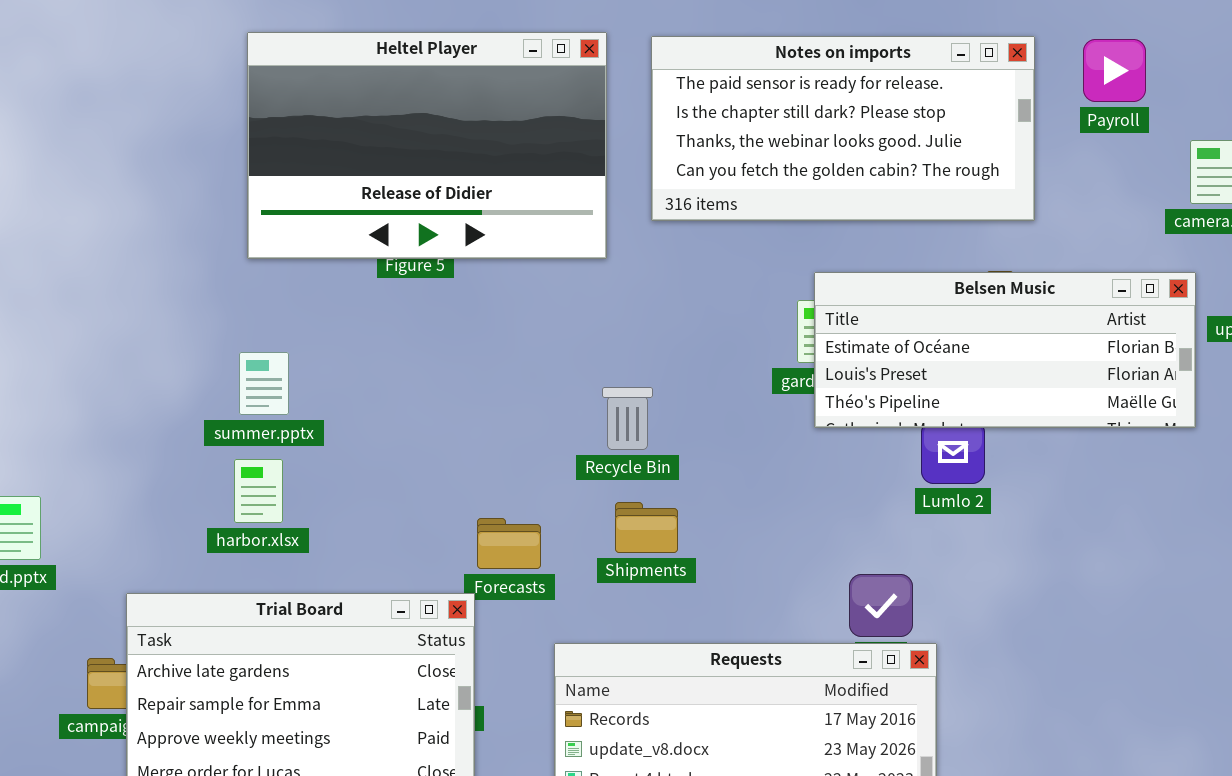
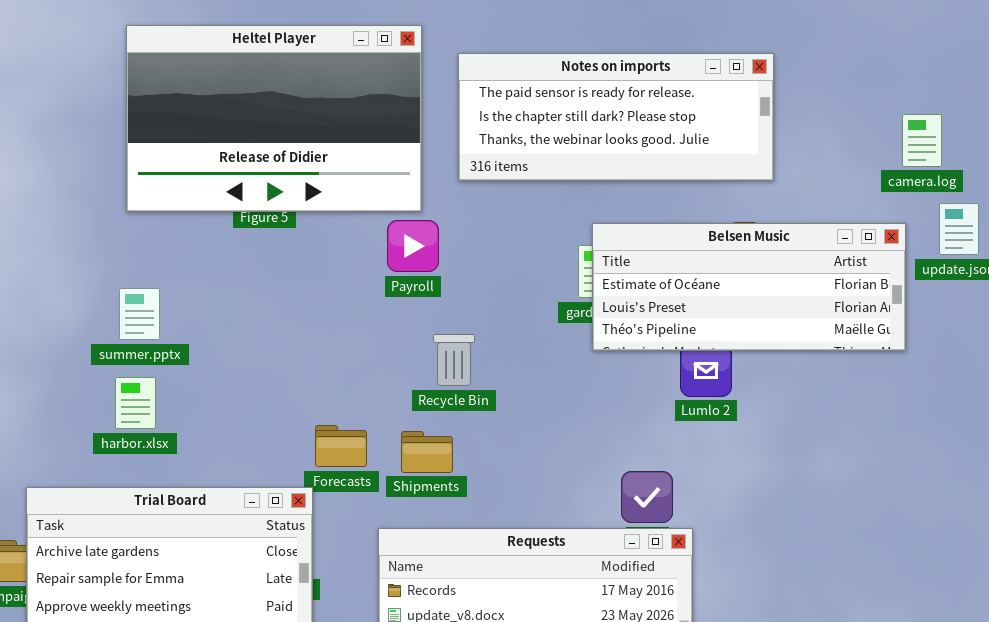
Notes on imports: [651,36,1035,221] -> [458,53,774,181], resized
Payroll: [1083,39,1146,102] -> [387,220,439,272], moved
Recycle Bin: [602,387,653,450] -> [433,334,475,386], moved
Shipments: [615,502,678,553] -> [401,431,453,473], moved

